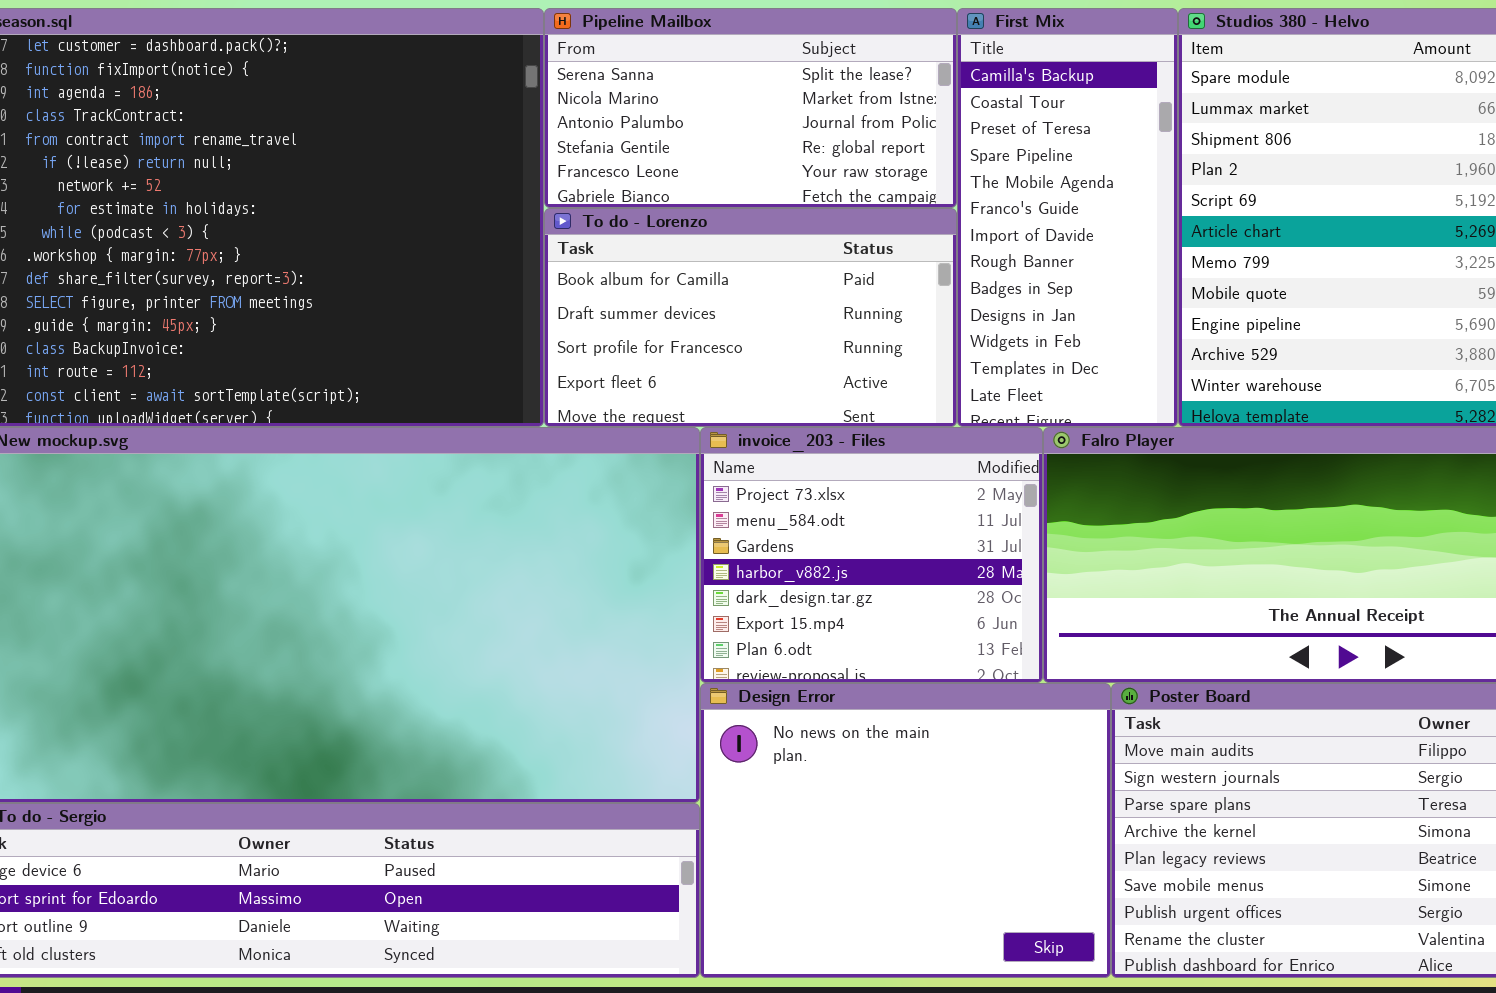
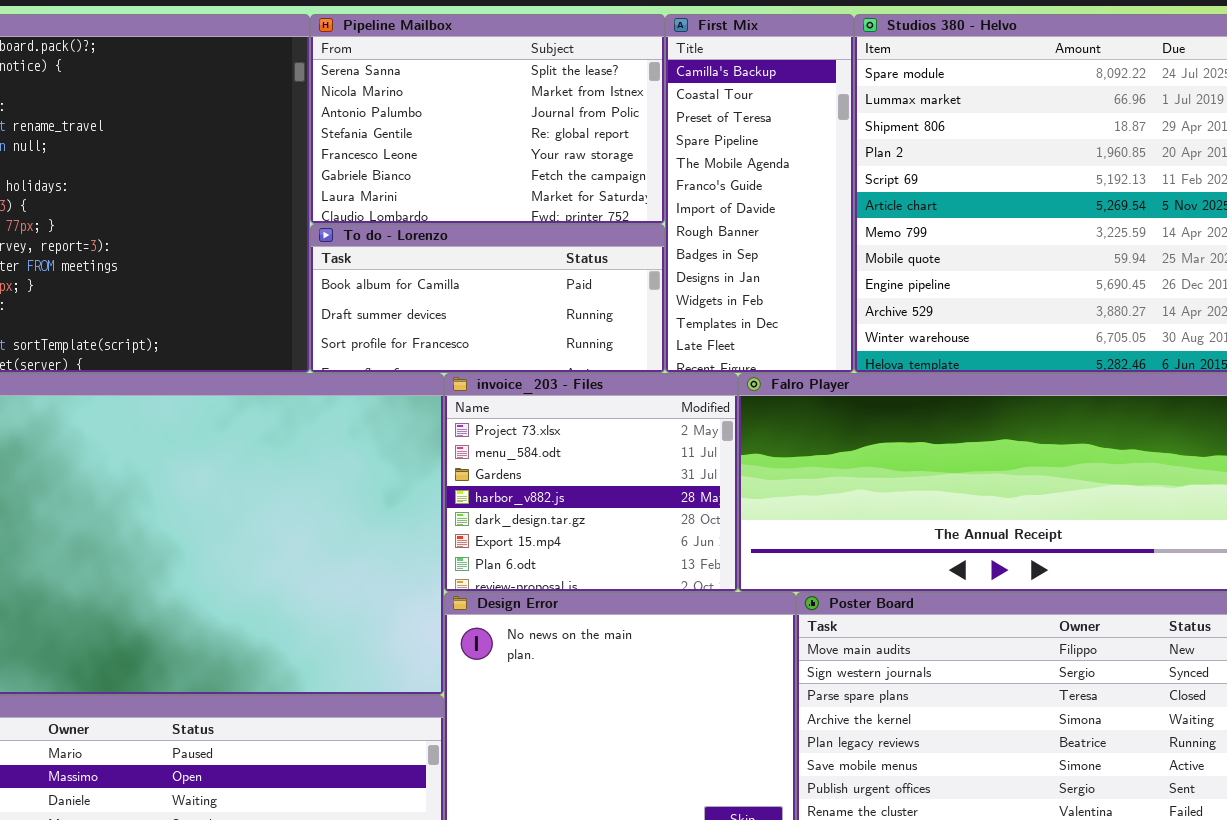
Pipeline Mailbox: [544,8,957,208] -> [310,14,665,224], resized
To do - Lorenzo: [544,208,957,427] -> [310,224,665,373], resized

